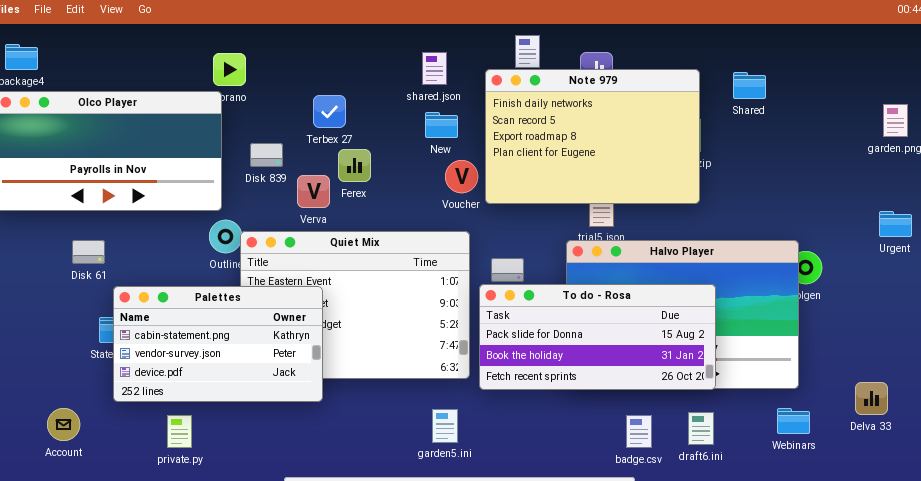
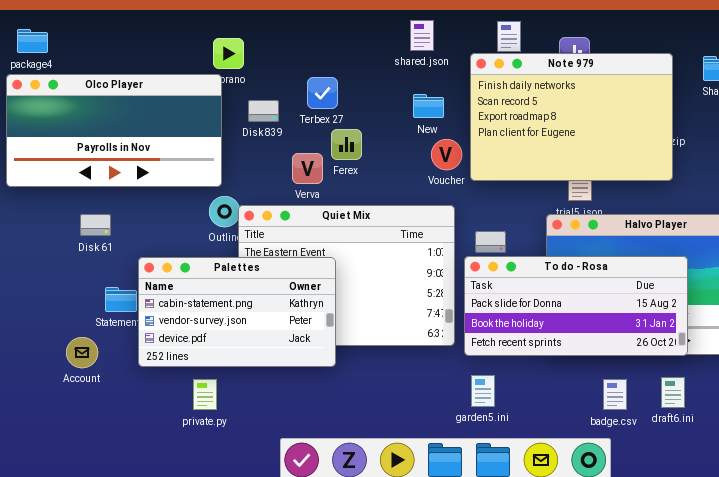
shared.json: [422,52,447,85] -> [410,20,434,51], moved
Disk 839: [250,143,283,167] -> [248,100,279,122], moved
Palettes: [113,286,323,402] -> [138,257,336,367], moved
Account: [47,408,80,441] -> [66,337,98,368], moved
garden5.ini: [432,409,458,443] -> [471,375,495,407], moved
private.py: [167,415,192,448] -> [193,379,217,410], moved

